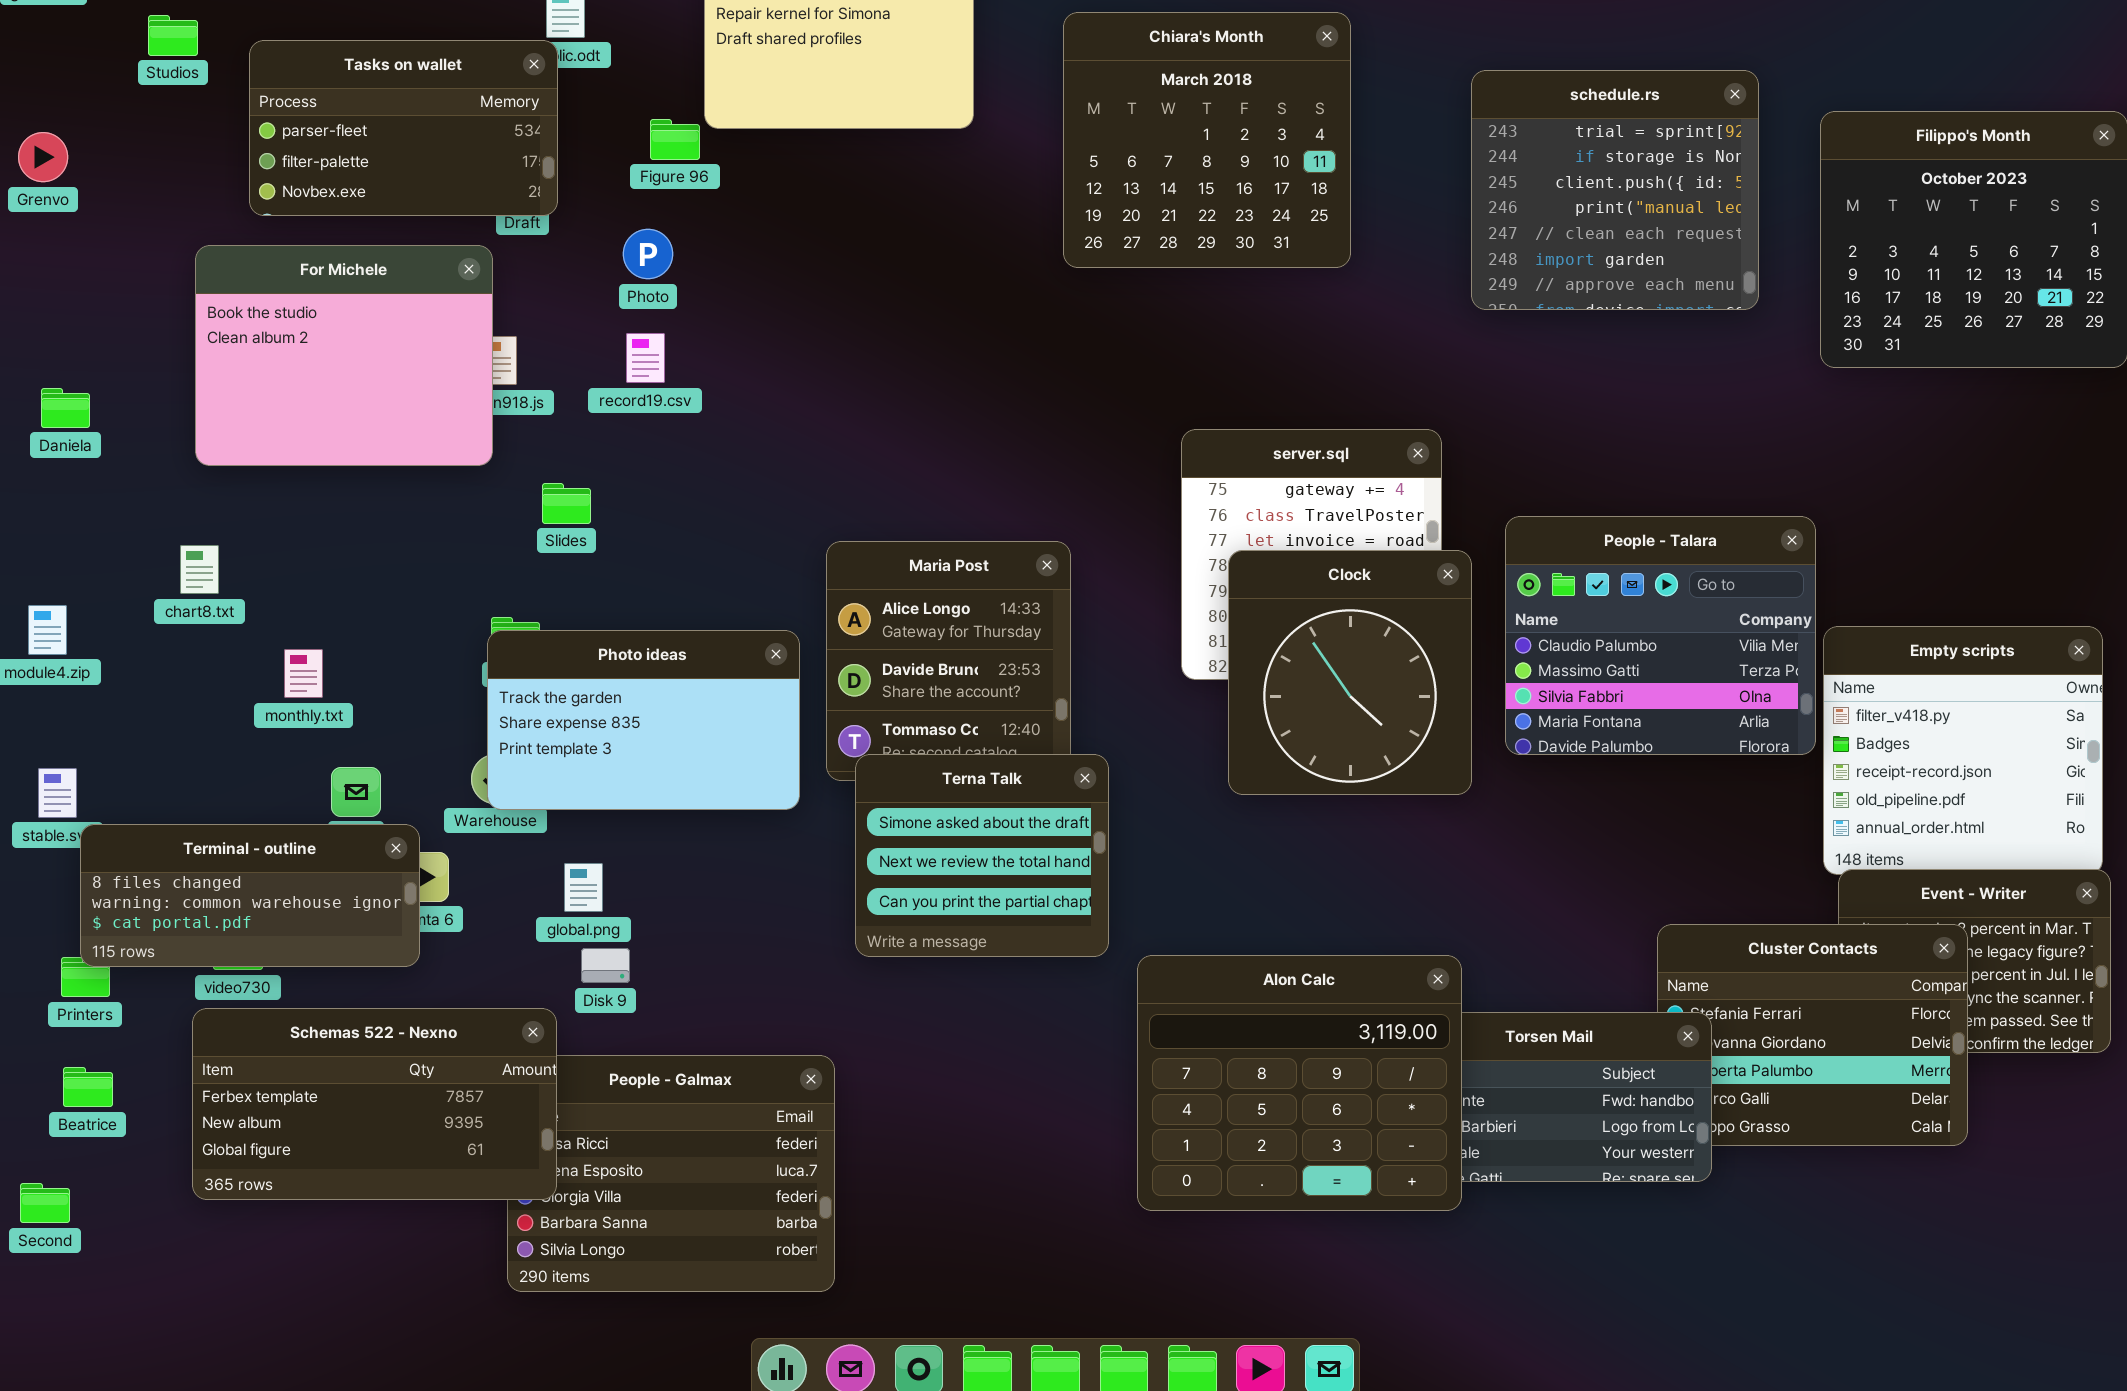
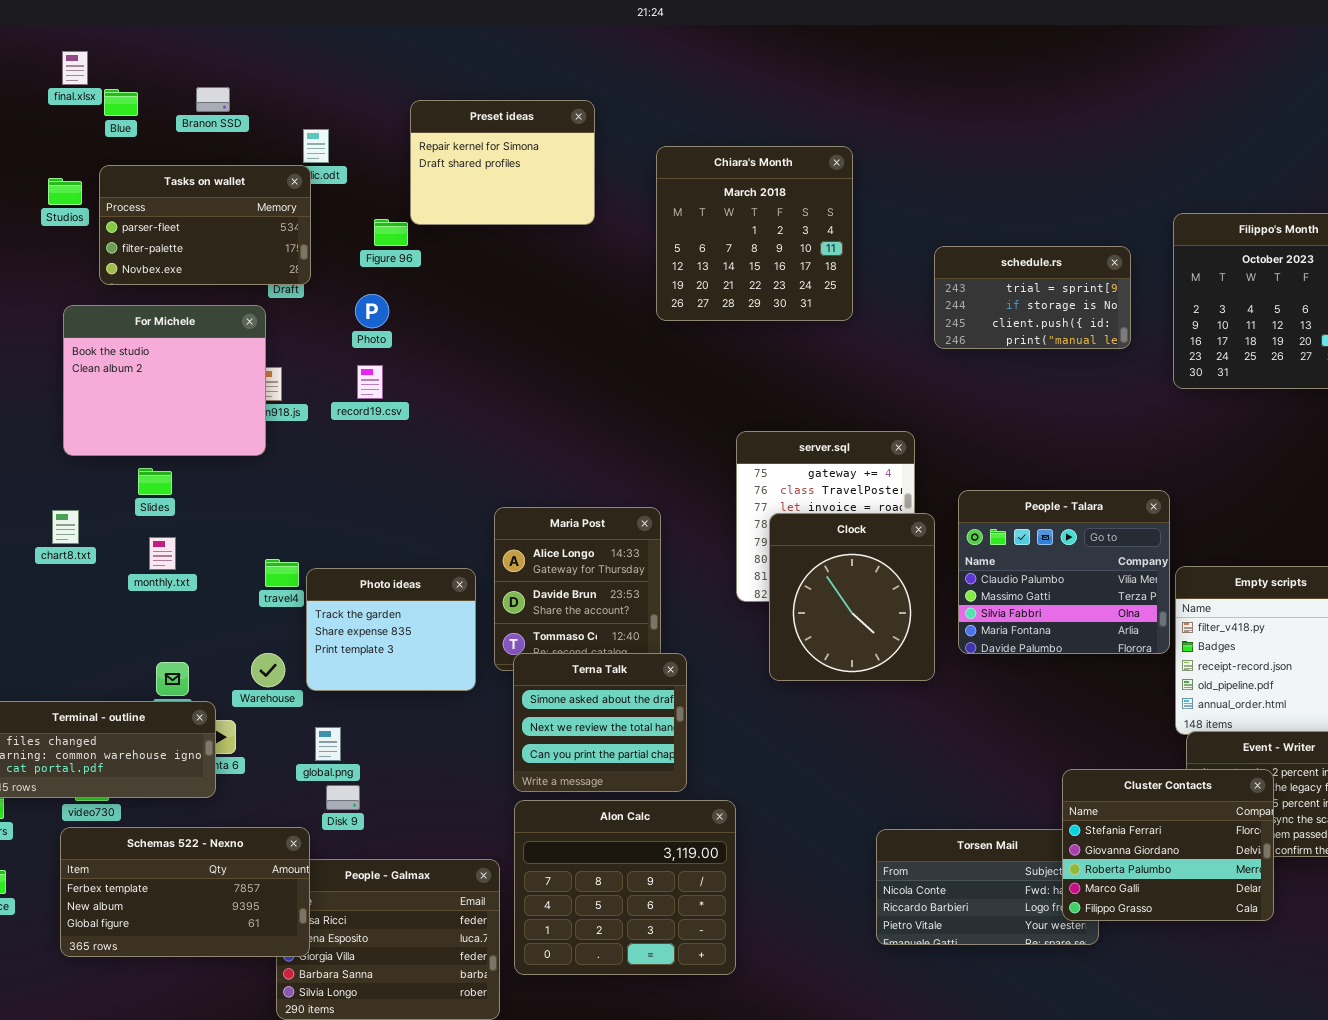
Studios: [148,15,198,56] -> [48,178,82,205], moved
schedule.rs: [1471,70,1759,310] -> [934,246,1131,349], resized
Slides: [542,483,591,524] -> [138,468,172,495], moved
Photo ideas: [487,630,800,810] -> [306,568,476,691], resized
monthly.txt: [284,649,323,698] -> [149,537,176,570], moved
Cluster Contacts: [1657,924,1968,1146] -> [1062,769,1274,921], raised
Alon Calc: [1137,955,1462,1211] -> [514,800,736,975], moved

